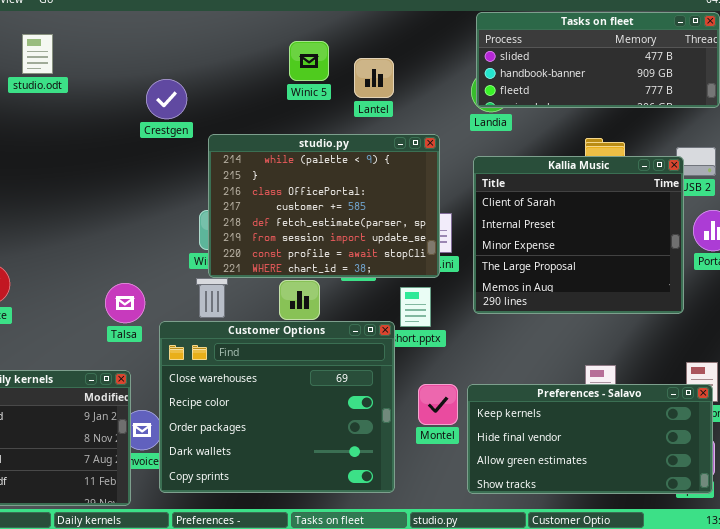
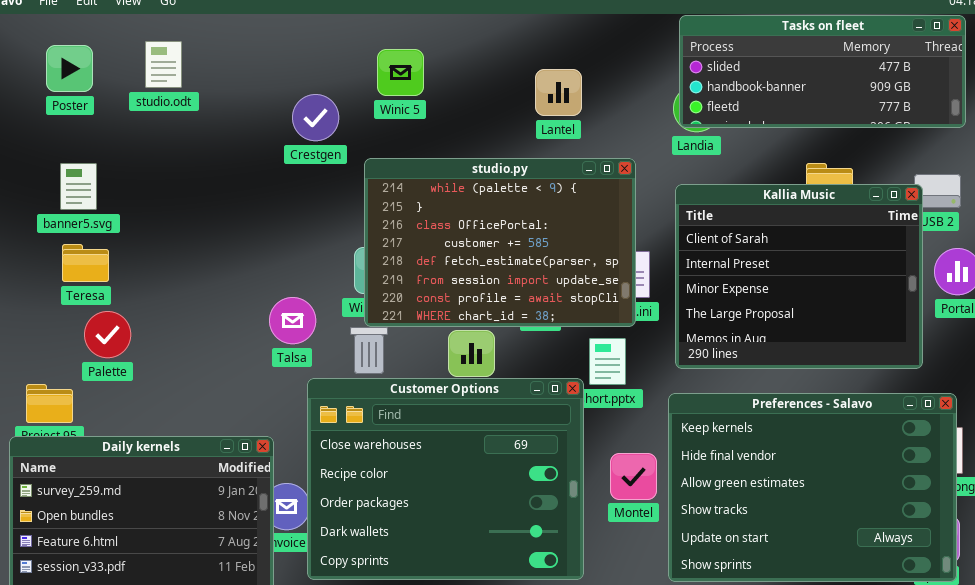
Winic 5: [289,41,329,81] -> [377,49,424,96], moved
Talsa: [105,283,145,323] -> [269,297,316,344], moved
Preferences - Salavo: [467,384,713,494] -> [668,393,957,582], resized

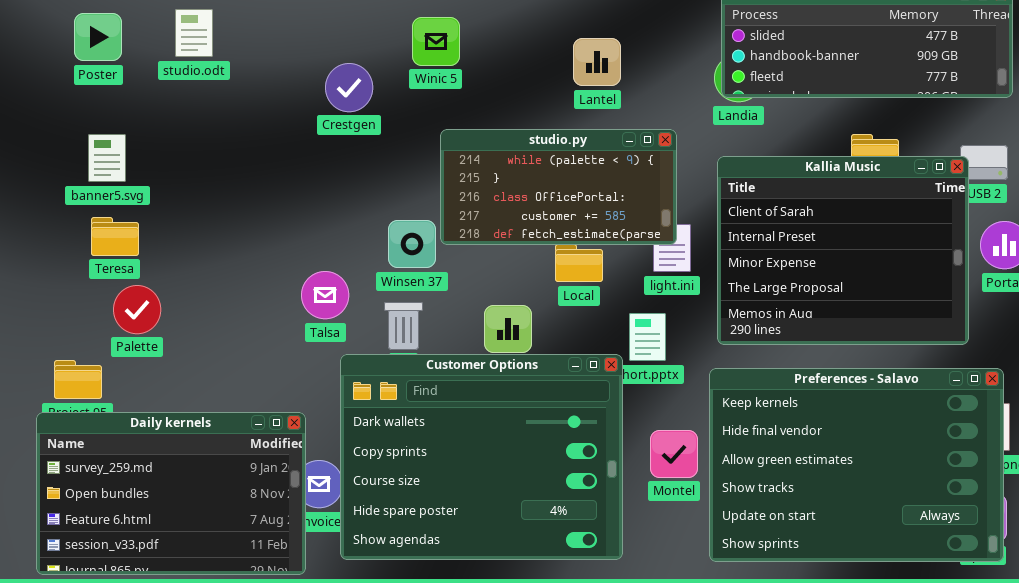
studio.py: [364,158,636,327] -> [440,129,677,245], resized
Customer Options: [307,378,584,580] -> [340,354,623,560], scrolled down 3 rows

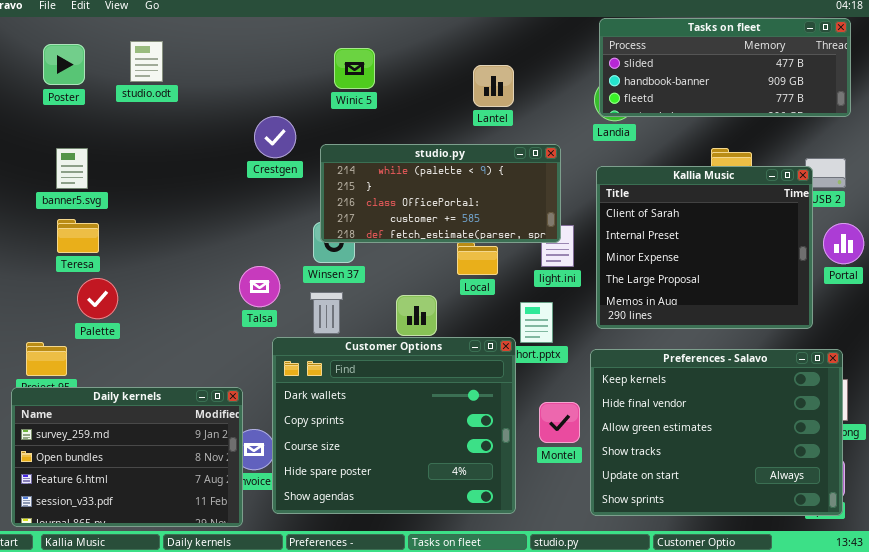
Crestgen: [325,63,373,112] -> [254,116,296,158], moved
studio.py: [440,129,677,245] -> [320,144,561,243], resized

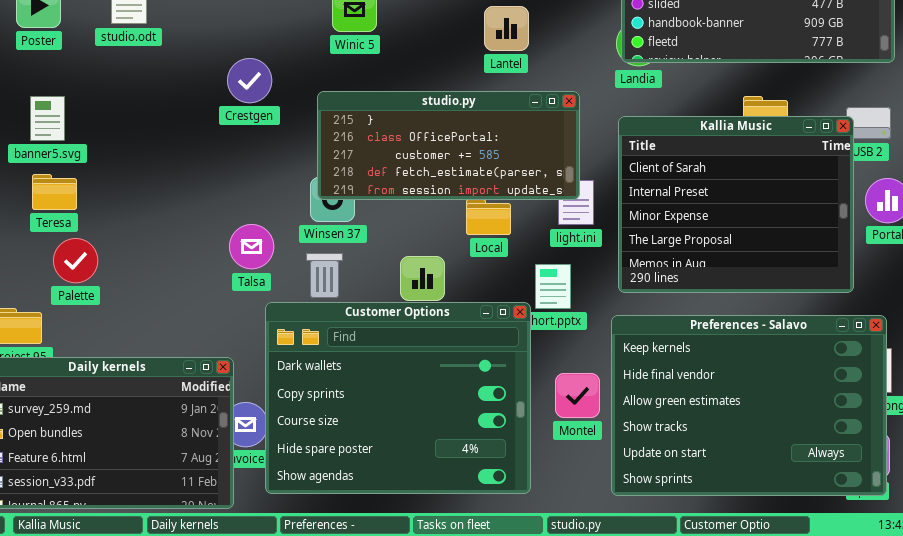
Crestgen: [254,116,296,158] -> [227,58,272,103], moved
studio.py: [320,144,561,243] -> [317,91,580,200], scrolled down 1 row

